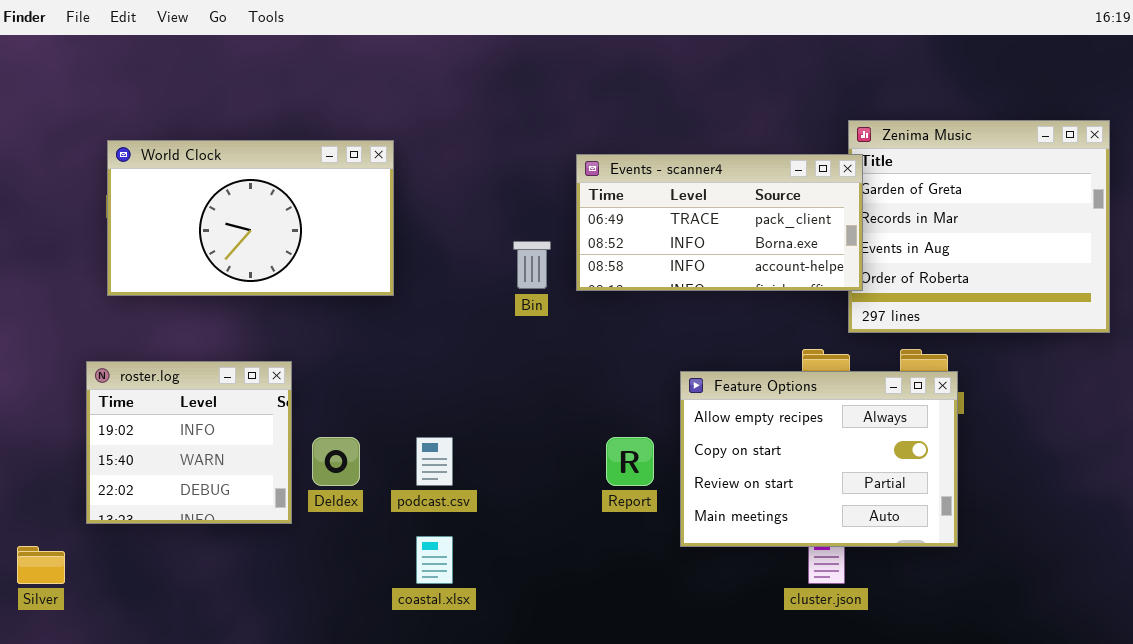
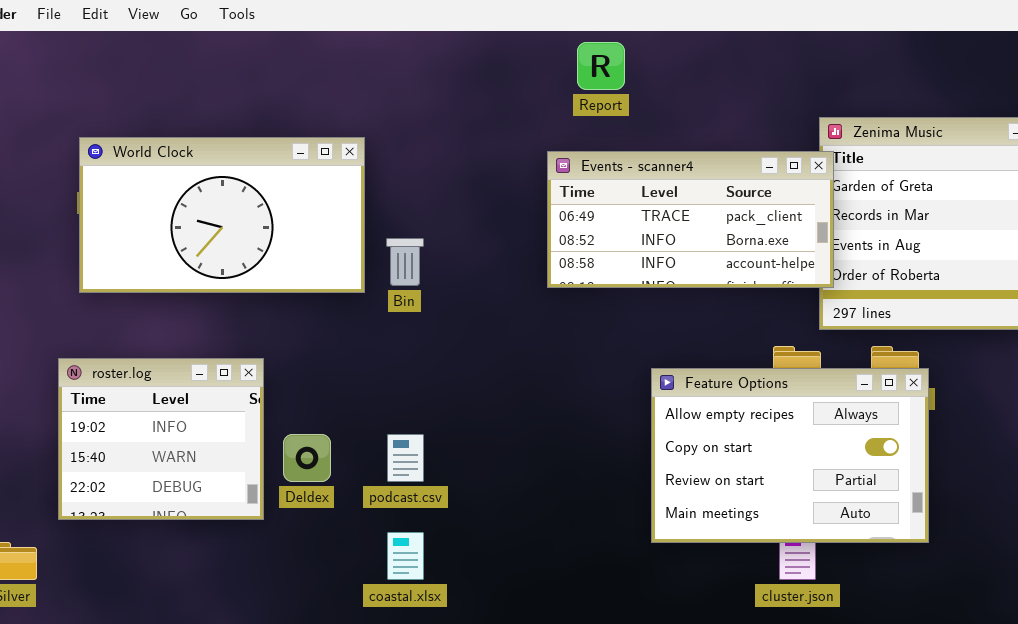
Bin: [513,241,551,289] -> [386,238,424,286], moved
Report: [606,437,654,486] -> [577,42,625,90], moved

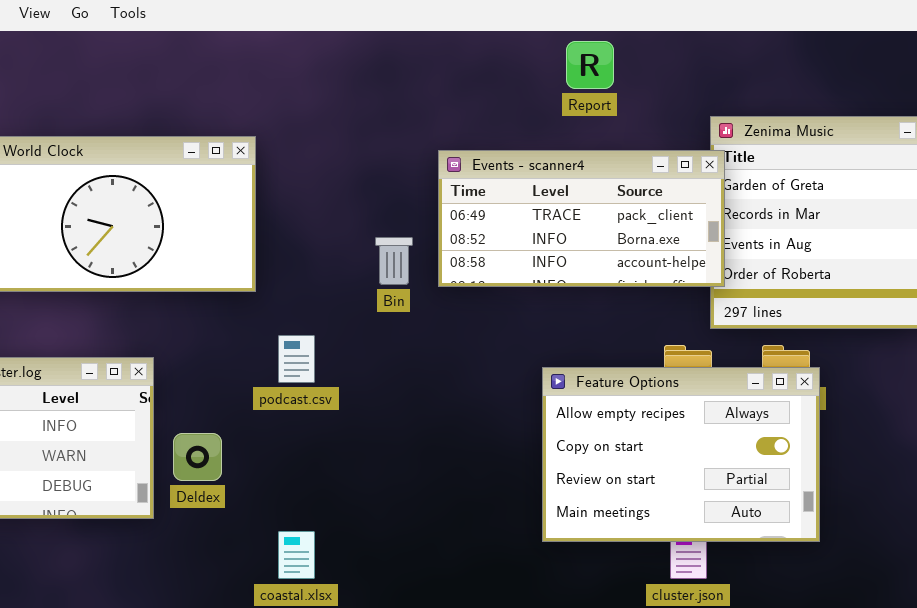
Report: [577,42,625,90] -> [566,41,614,89], moved
Bin: [386,238,424,286] -> [375,237,413,285], moved
podcast.csv: [387,434,424,482] -> [278,335,315,383], moved

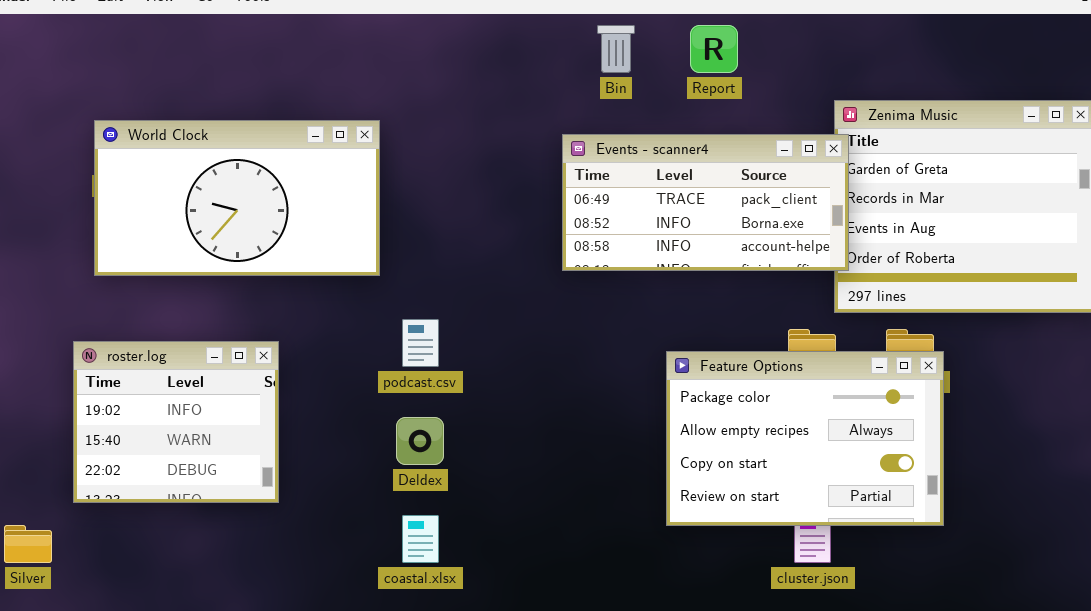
Bin: [375,237,413,285] -> [597,25,635,73], moved
Feature Options: [542,367,820,542] -> [666,351,944,526], scrolled up 1 row
Deldex: [173,433,222,481] -> [396,417,444,465], moved

